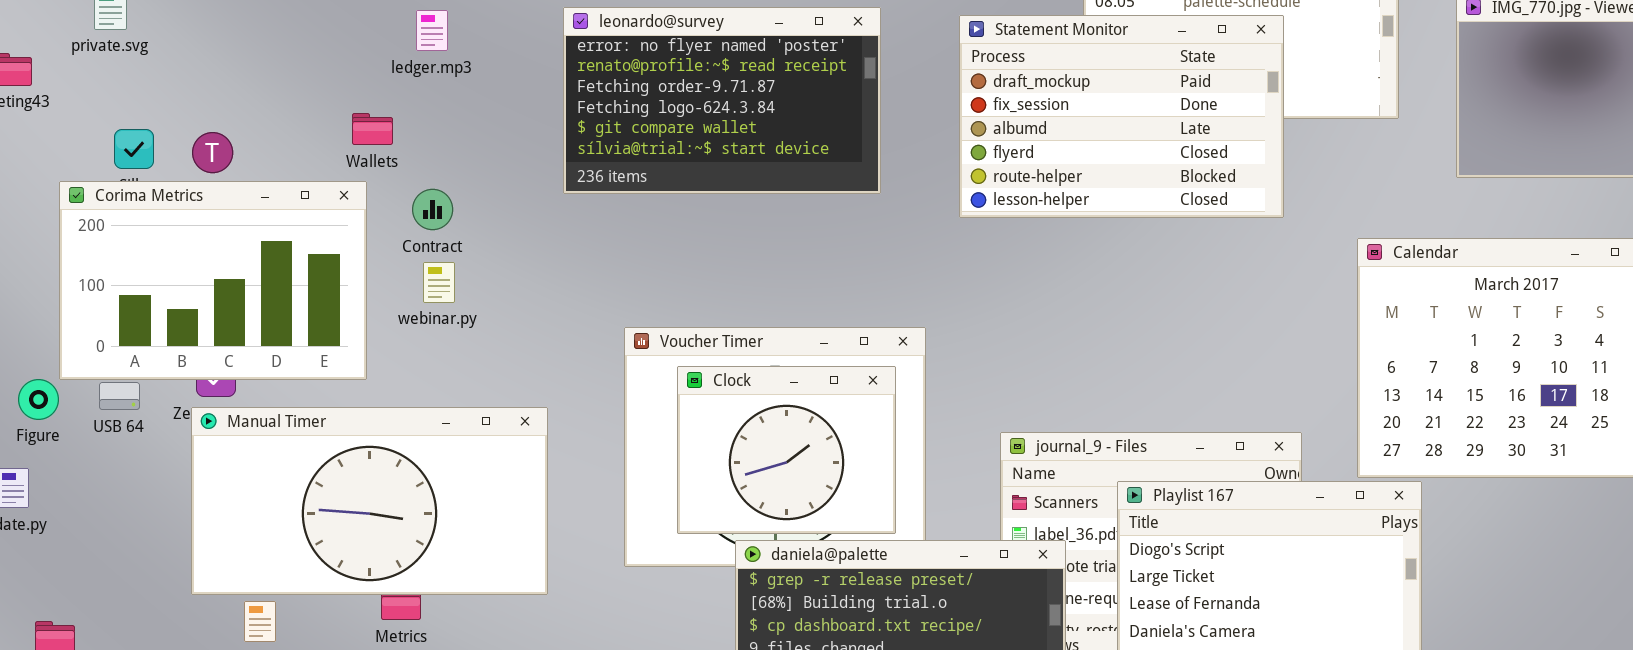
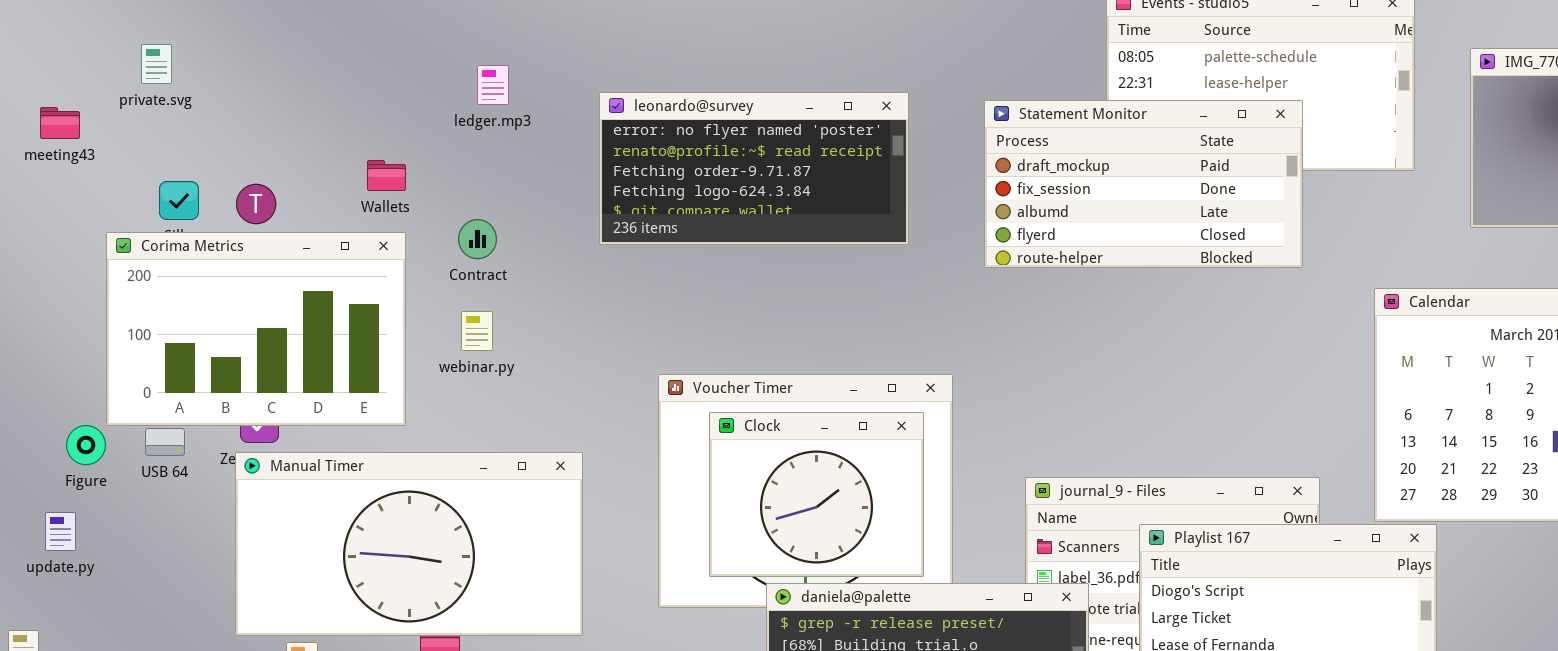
leonardo@survey: [563,7,881,194] -> [599,92,909,245], resized
ledger.mp3: [416,10,448,51] -> [477,65,509,105], moved
Statement Monitor: [959,15,1284,218] -> [984,100,1303,268], resized
Wallets: [352,113,393,145] -> [367,160,406,191], moved
Contract: [412,189,453,230] -> [458,219,497,259], moved

